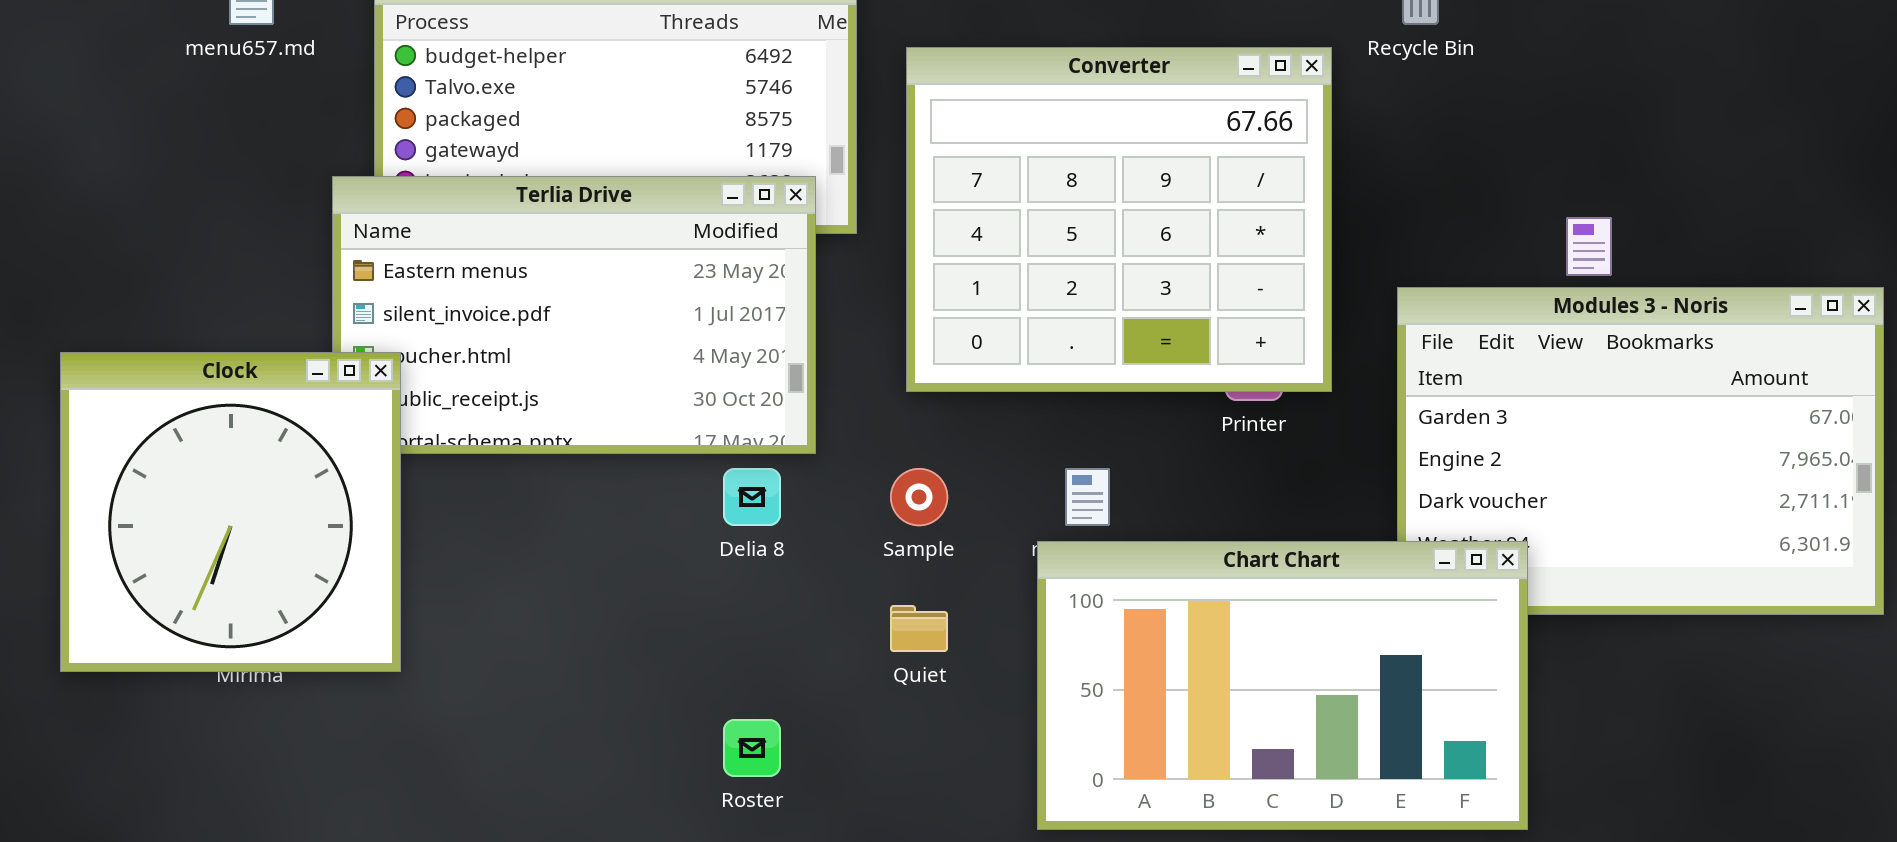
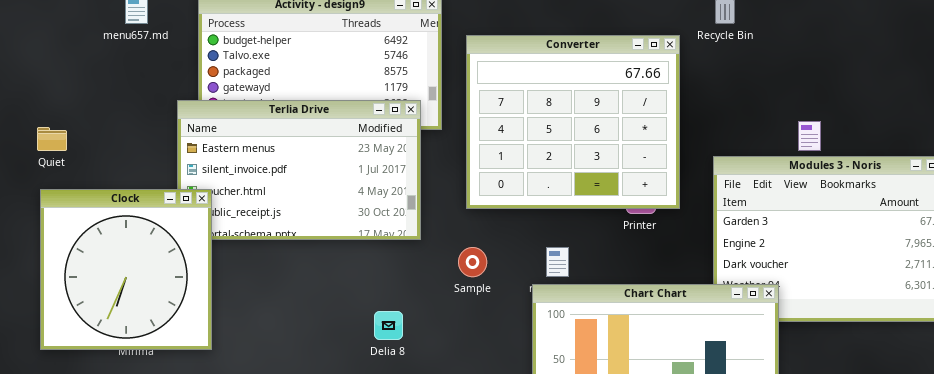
Delia 8: [723,468,781,526] -> [374,311,403,340], moved
Quiet: [890,605,948,652] -> [37,127,67,151], moved

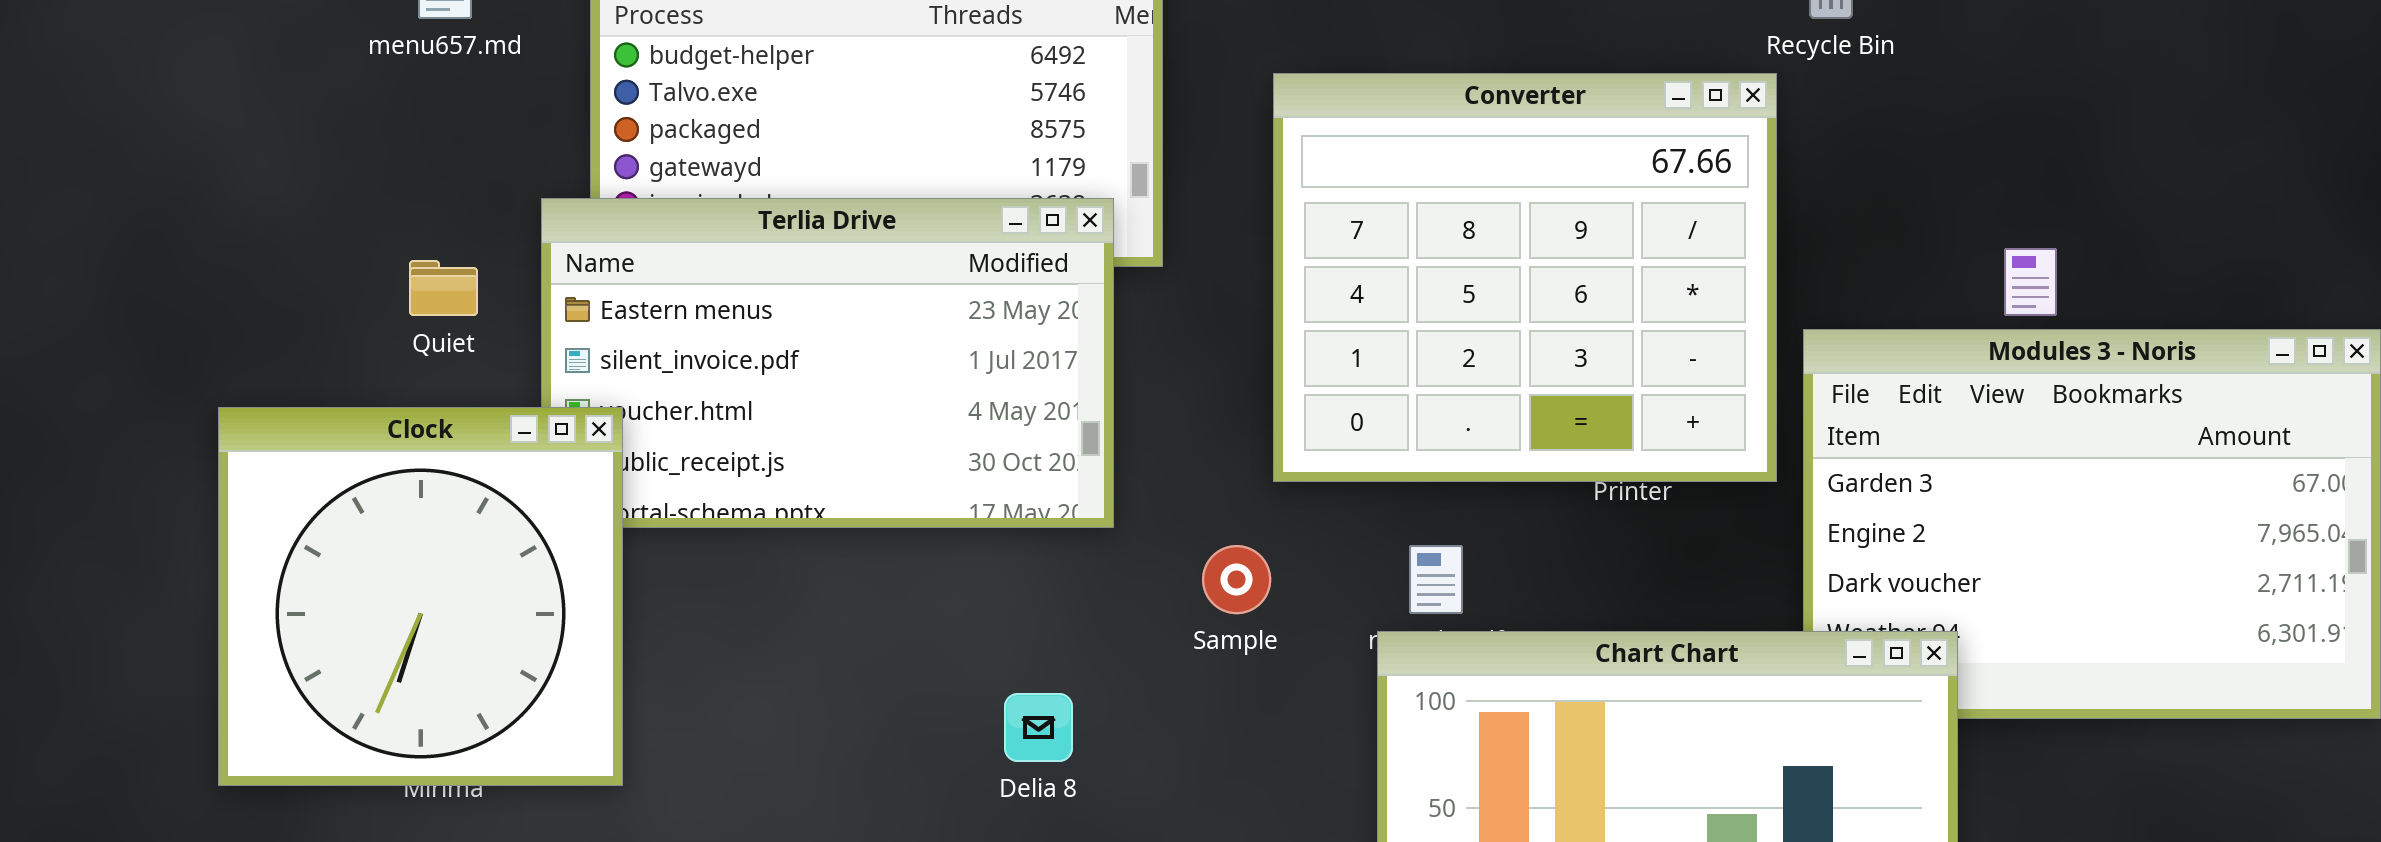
Converter: [466,35,680,209] -> [1273,73,1777,482], moved
Quiet: [37,127,67,151] -> [409,260,478,316], moved

